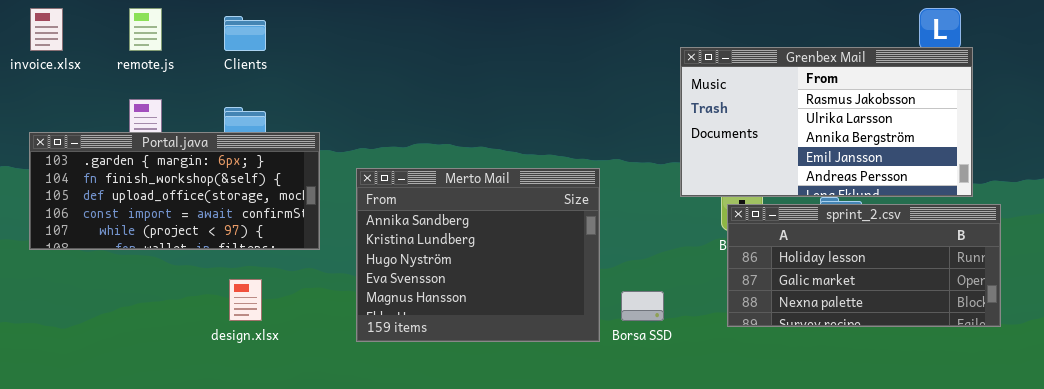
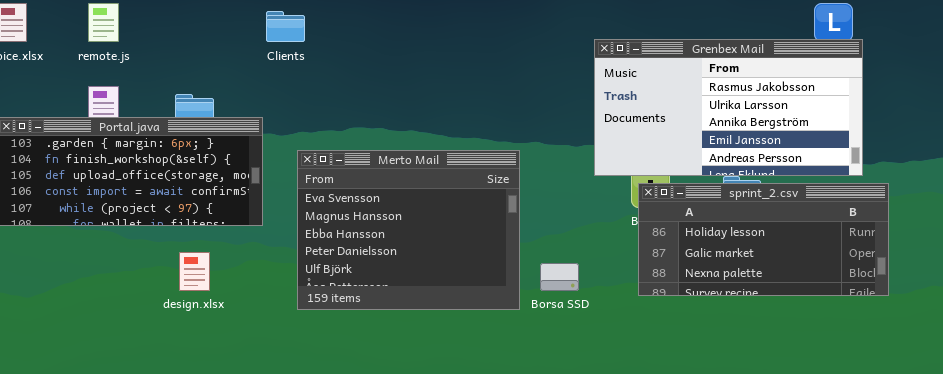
Clients: [224,16,266,51] -> [266,11,305,42], moved
Merto Mail: [356,168,600,342] -> [297,150,520,310], scrolled down 3 rows

